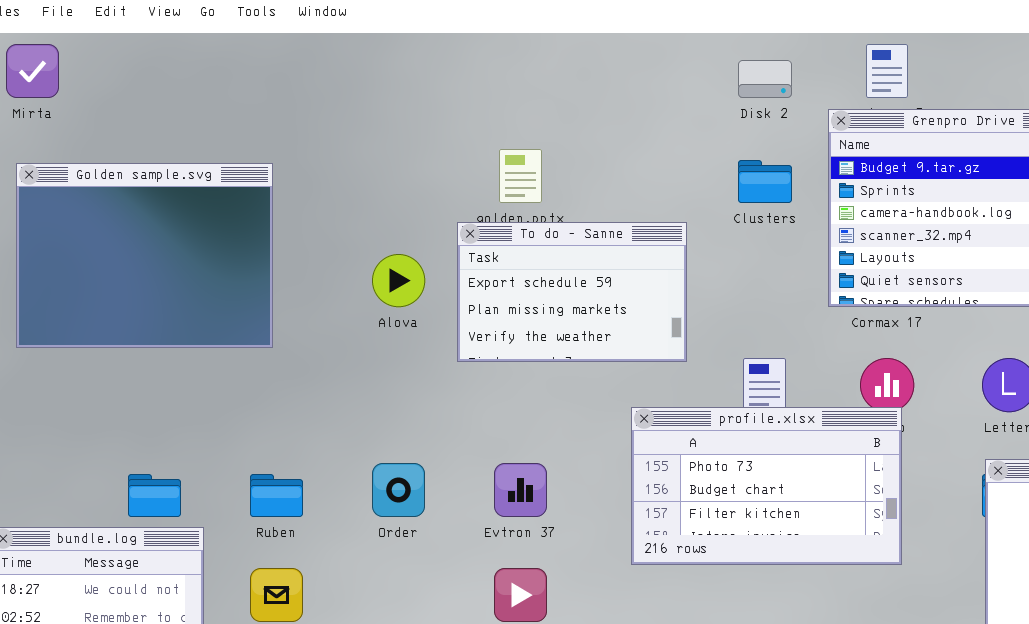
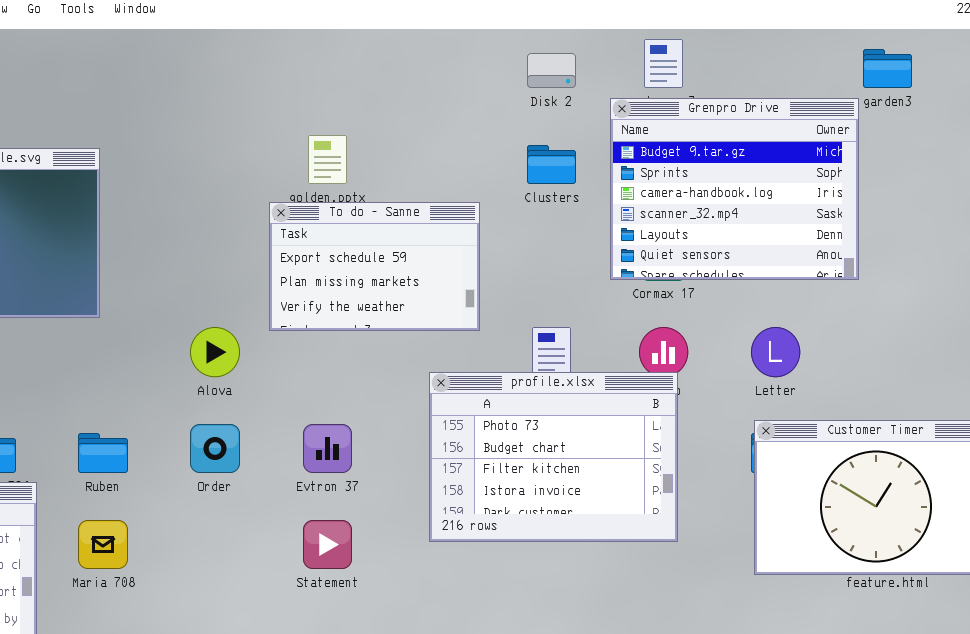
Alova: [372,254,425,307] -> [190,327,240,377], moved
profile.xlsx: [631,407,902,565] -> [429,372,678,542], resized

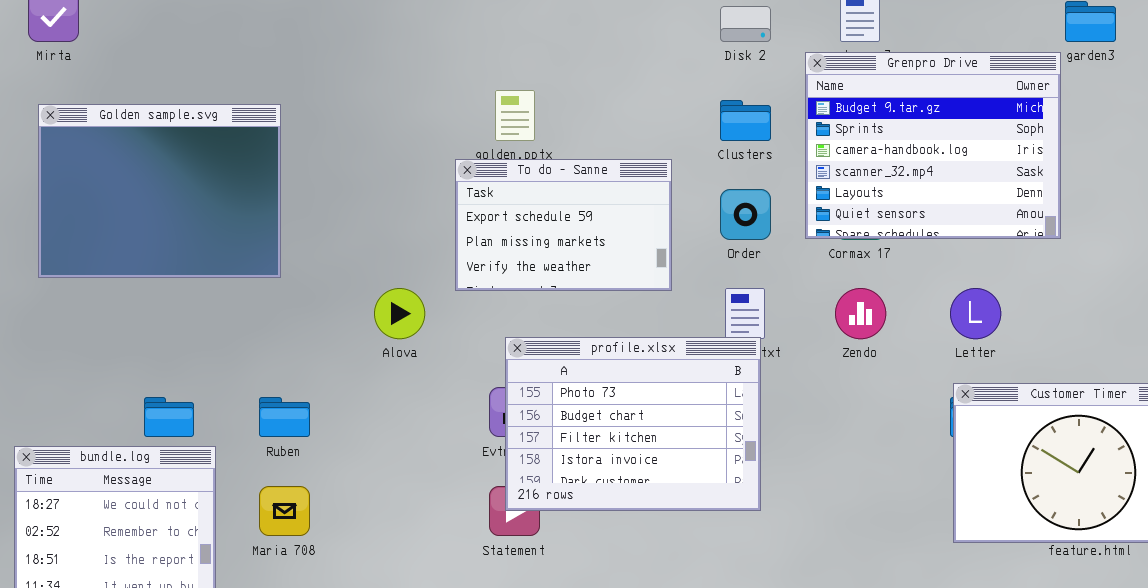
profile.xlsx: [429,372,678,542] -> [505,337,761,511], moved
Order: [190,424,240,473] -> [720,189,771,240], moved

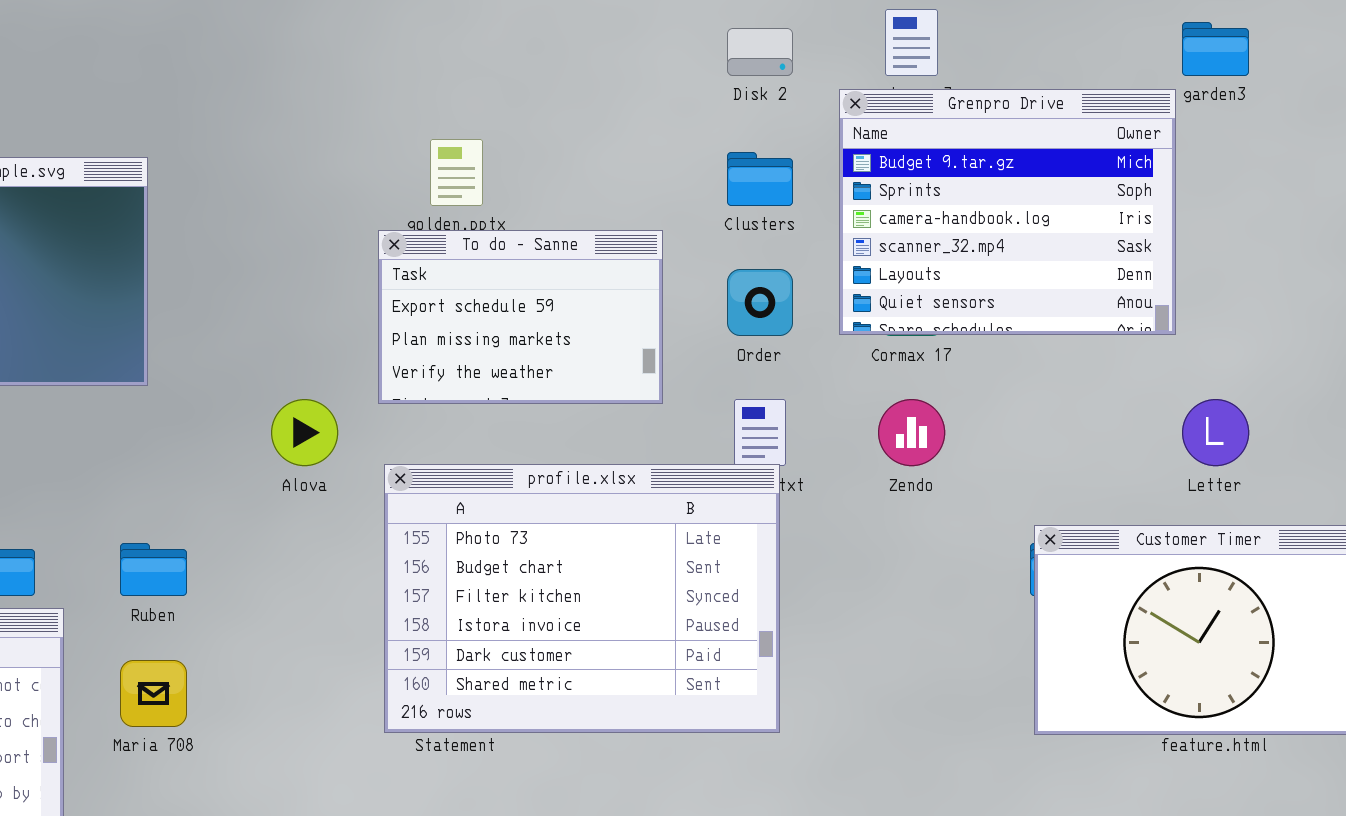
Letter: [950,288,1001,339] -> [1182,399,1249,466], moved
profile.xlsx: [505,337,761,511] -> [384,464,780,733], resized

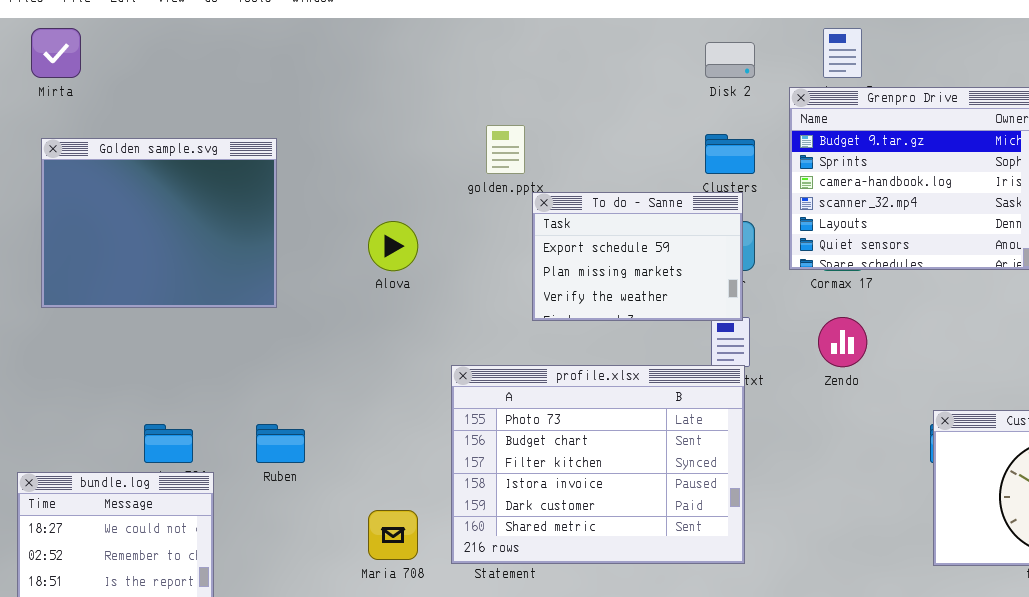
To do - Sanne: [378,230,663,404] -> [532,192,743,321], moved
Alova: [271,399,338,466] -> [368,221,418,271], moved
Maria 708: [120,660,187,727] -> [368,510,418,560], moved

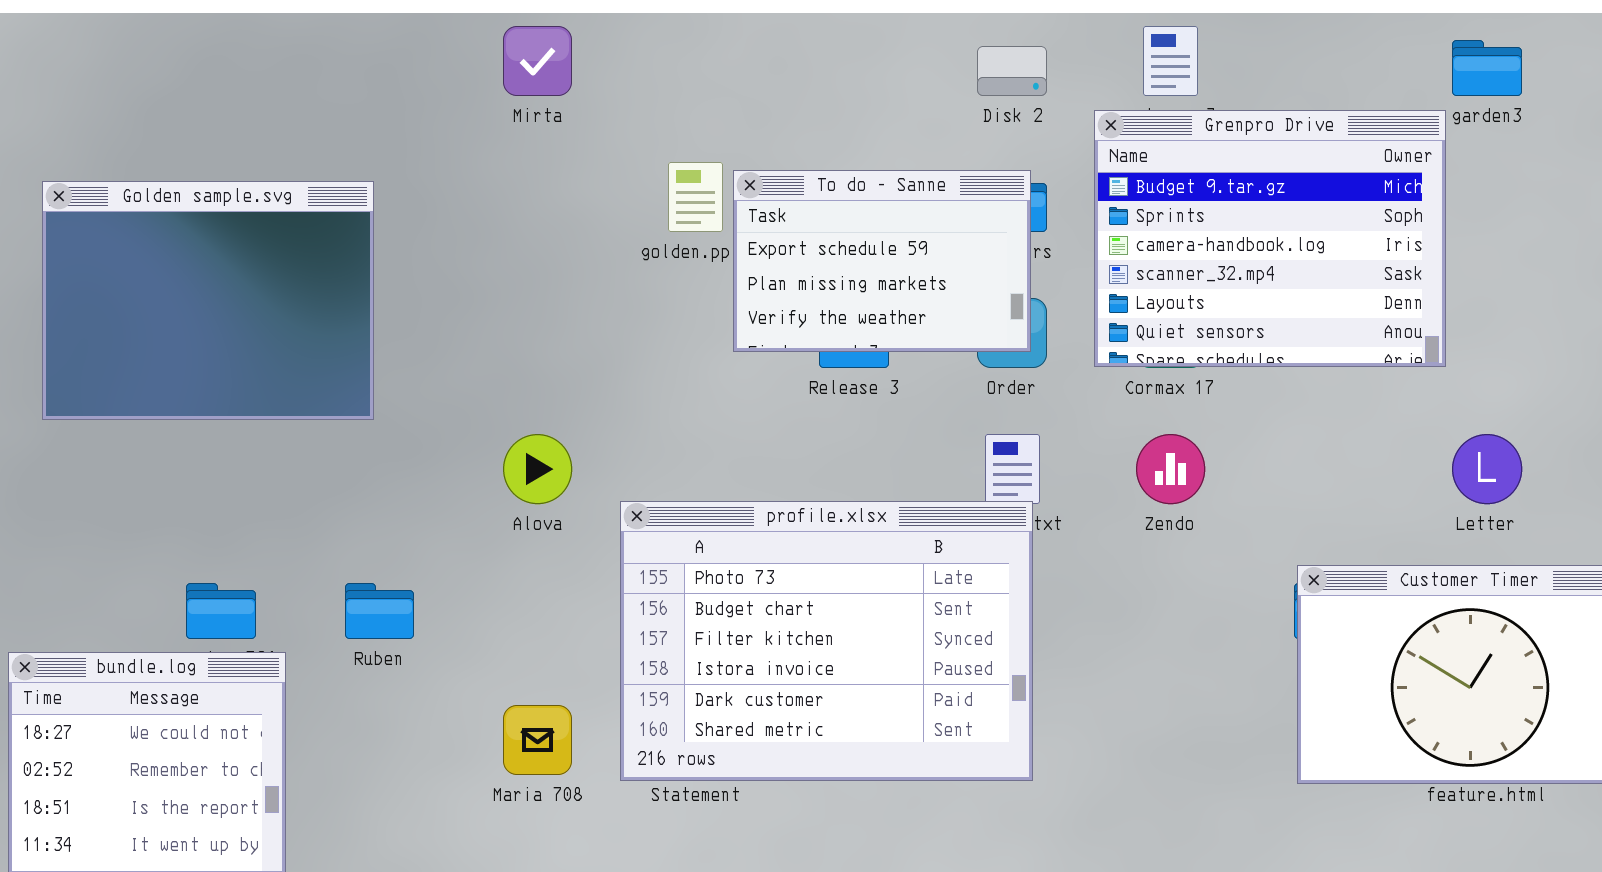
Mirta: [31,28,81,78] -> [503,26,572,96], moved
To do - Sanne: [532,192,743,321] -> [733,170,1031,352], moved
Alova: [368,221,418,271] -> [503,434,572,504], moved

